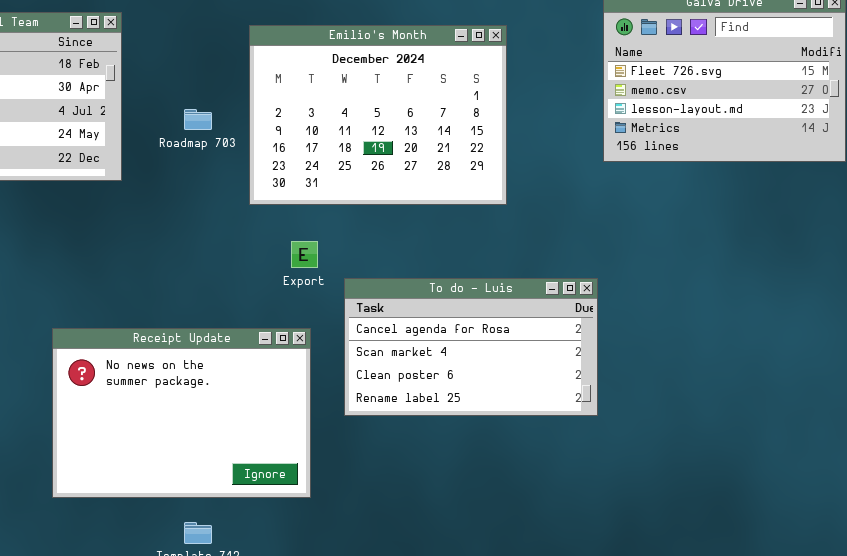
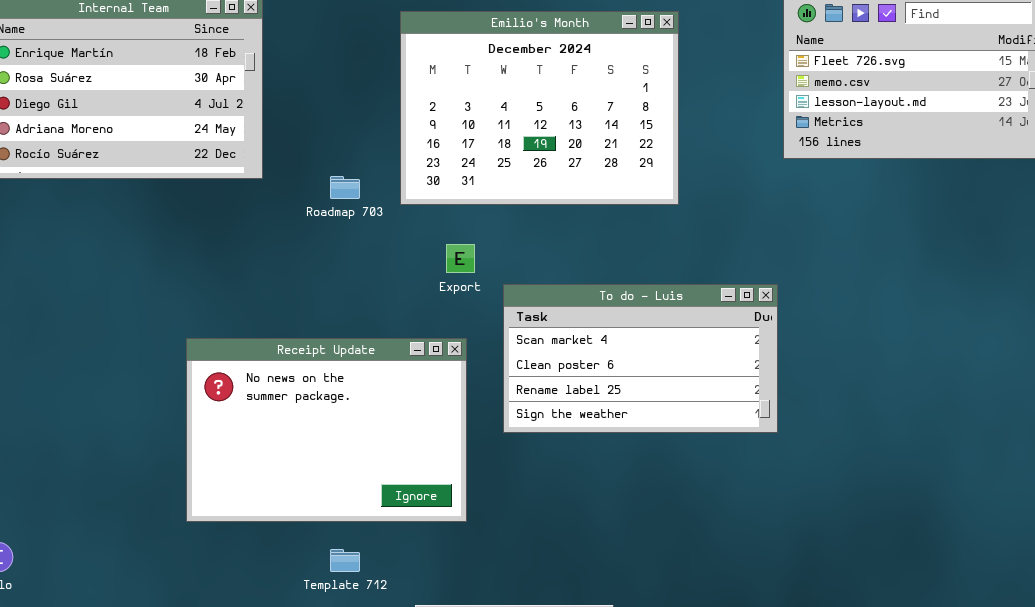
Roadmap 703: [184,109,212,130] -> [330,176,360,199], moved
To do - Luis: [344,278,598,416] -> [503,284,778,433], scrolled down 1 row

